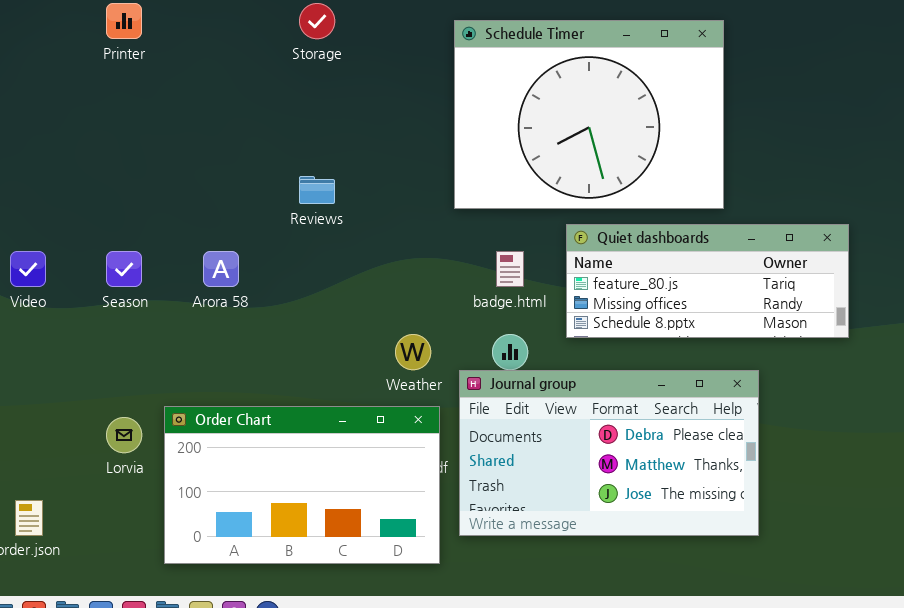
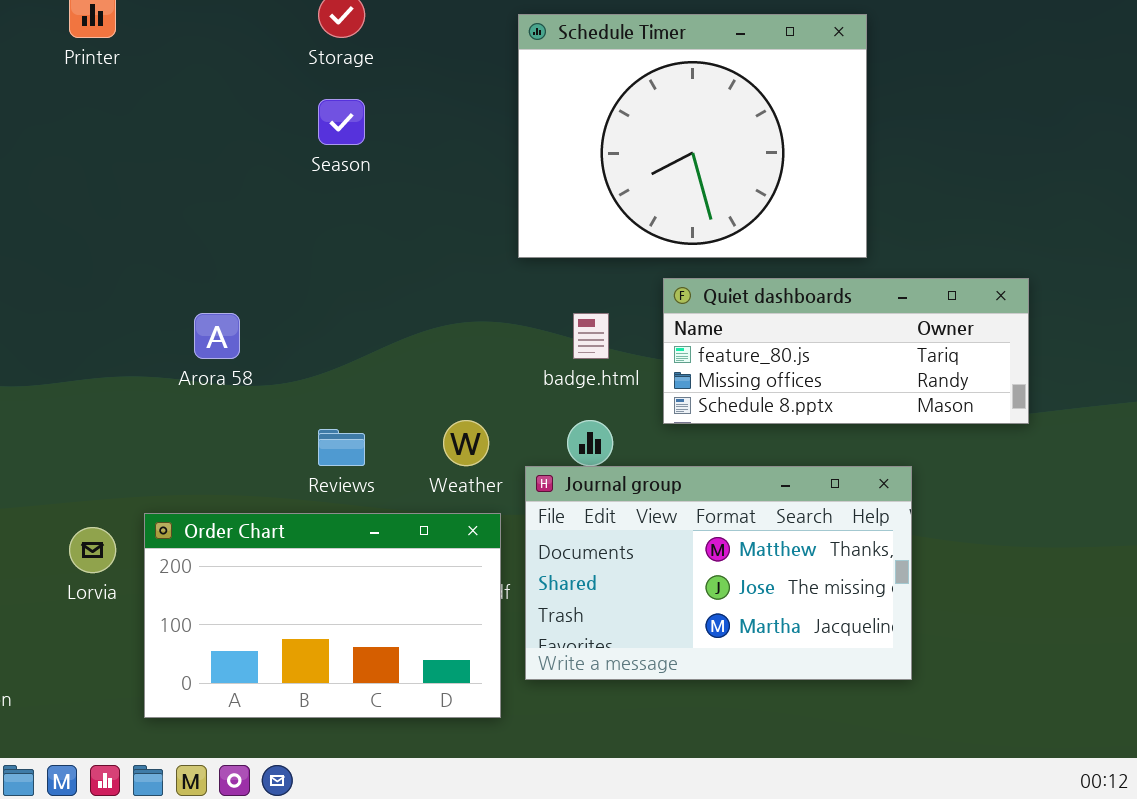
Reviews: [299,176,335,204] -> [318,429,365,466], moved
Season: [106,251,142,287] -> [318,99,365,145], moved
Journal group: [459,370,759,536] -> [525,466,912,680], scrolled down 1 row

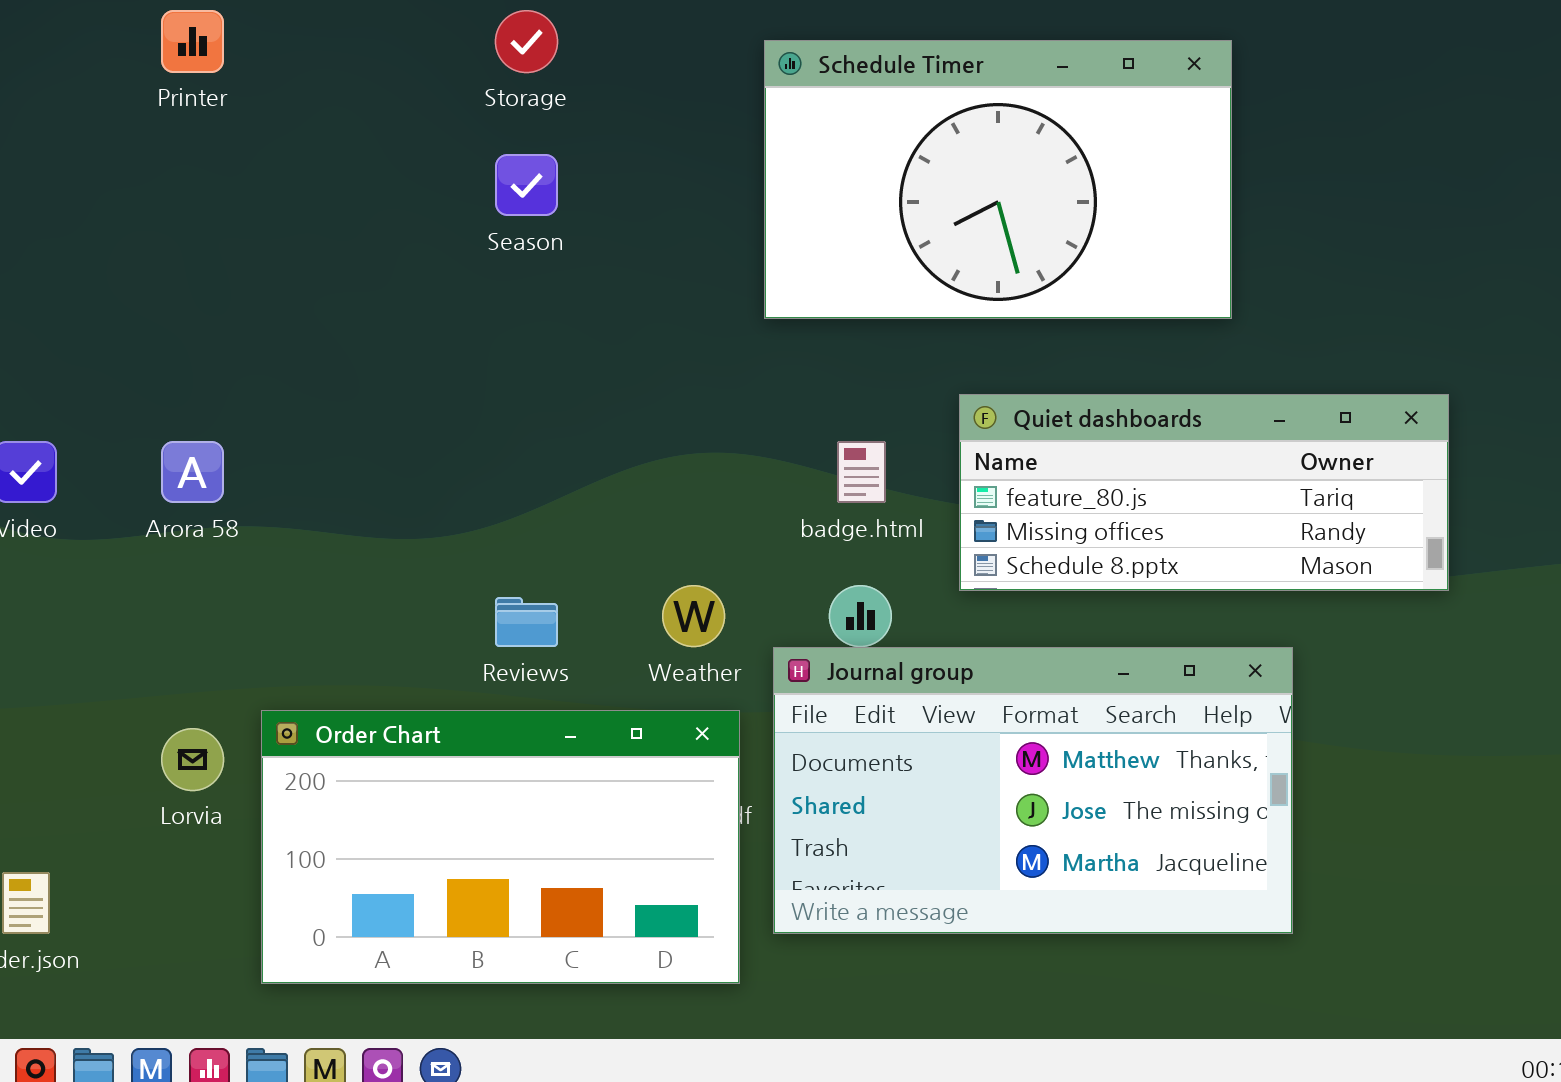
Schedule Timer: [518,14,867,258] -> [764,40,1232,319], resized
Arora 58: [194,313,240,359] -> [161,441,224,503], moved

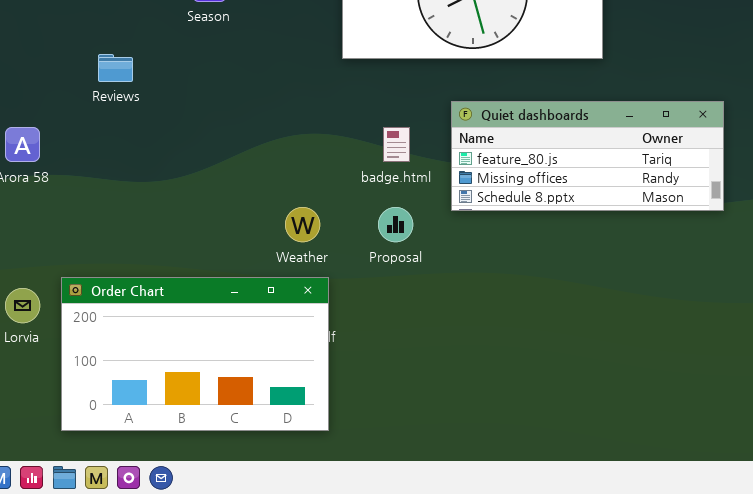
Reviews: [495,597,558,647] -> [98,54,133,82], moved
Journal group: [773,647,1293,934] -> none, closed

